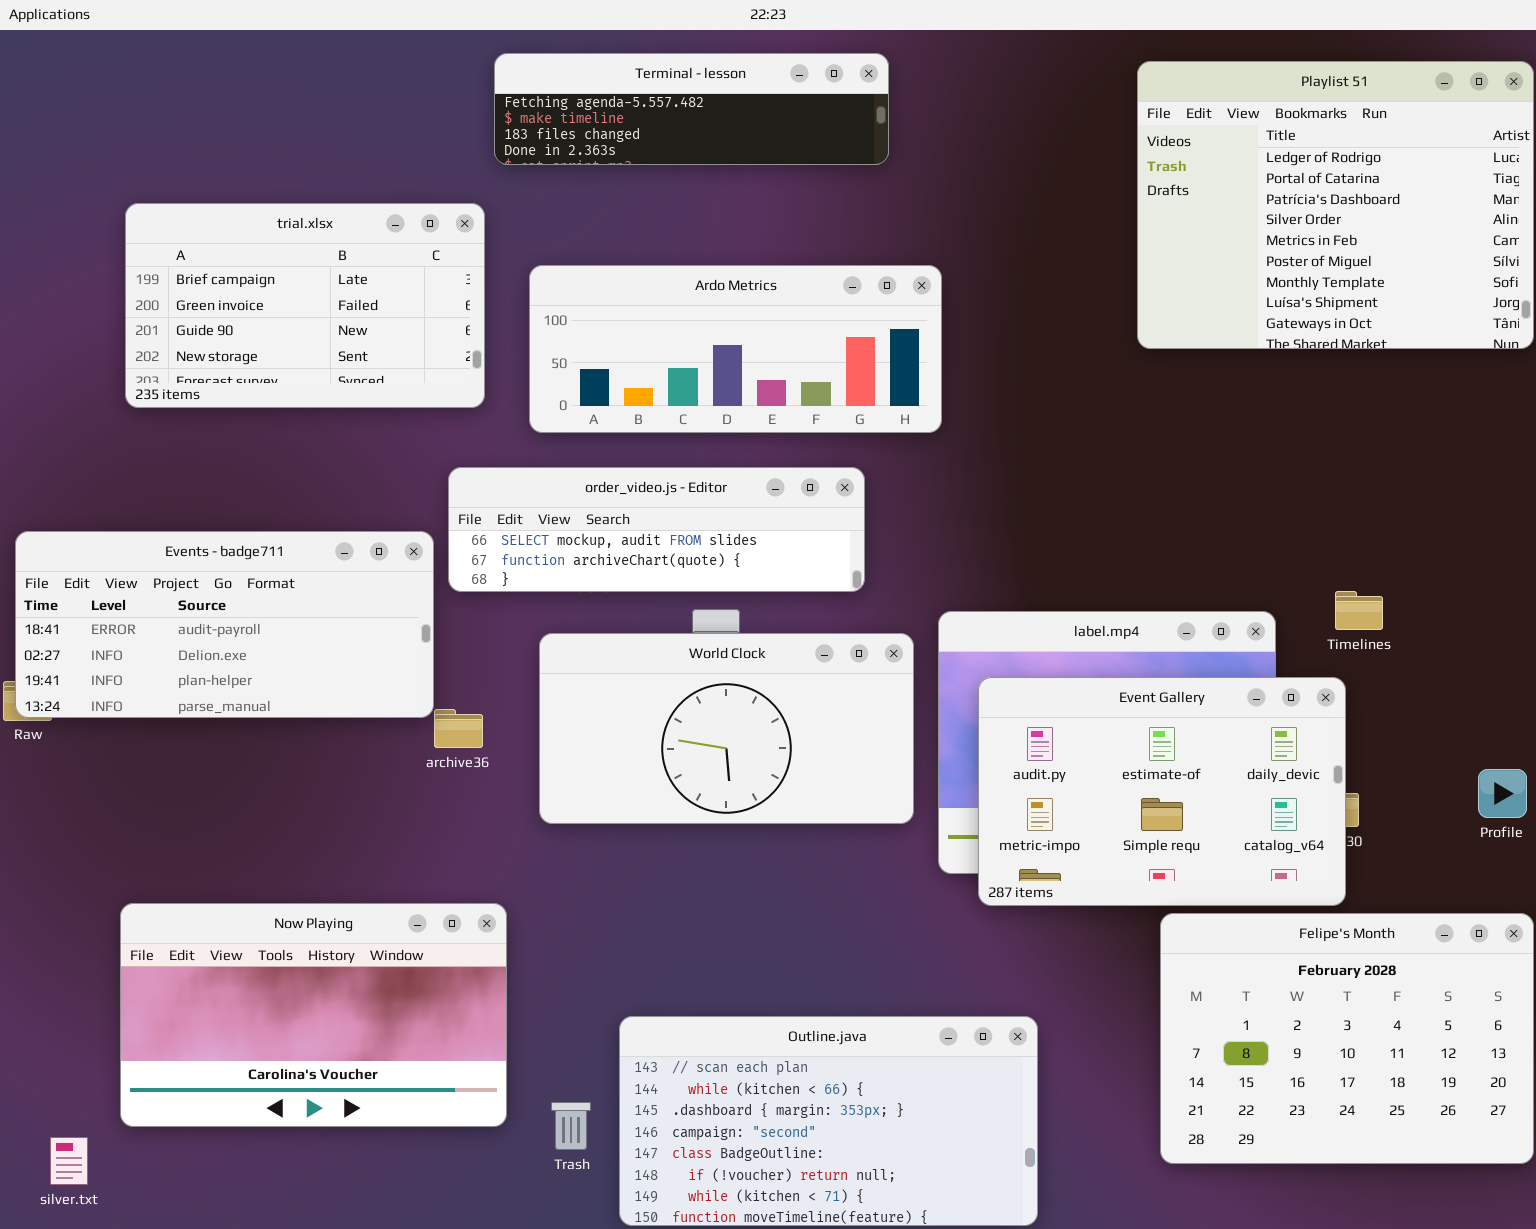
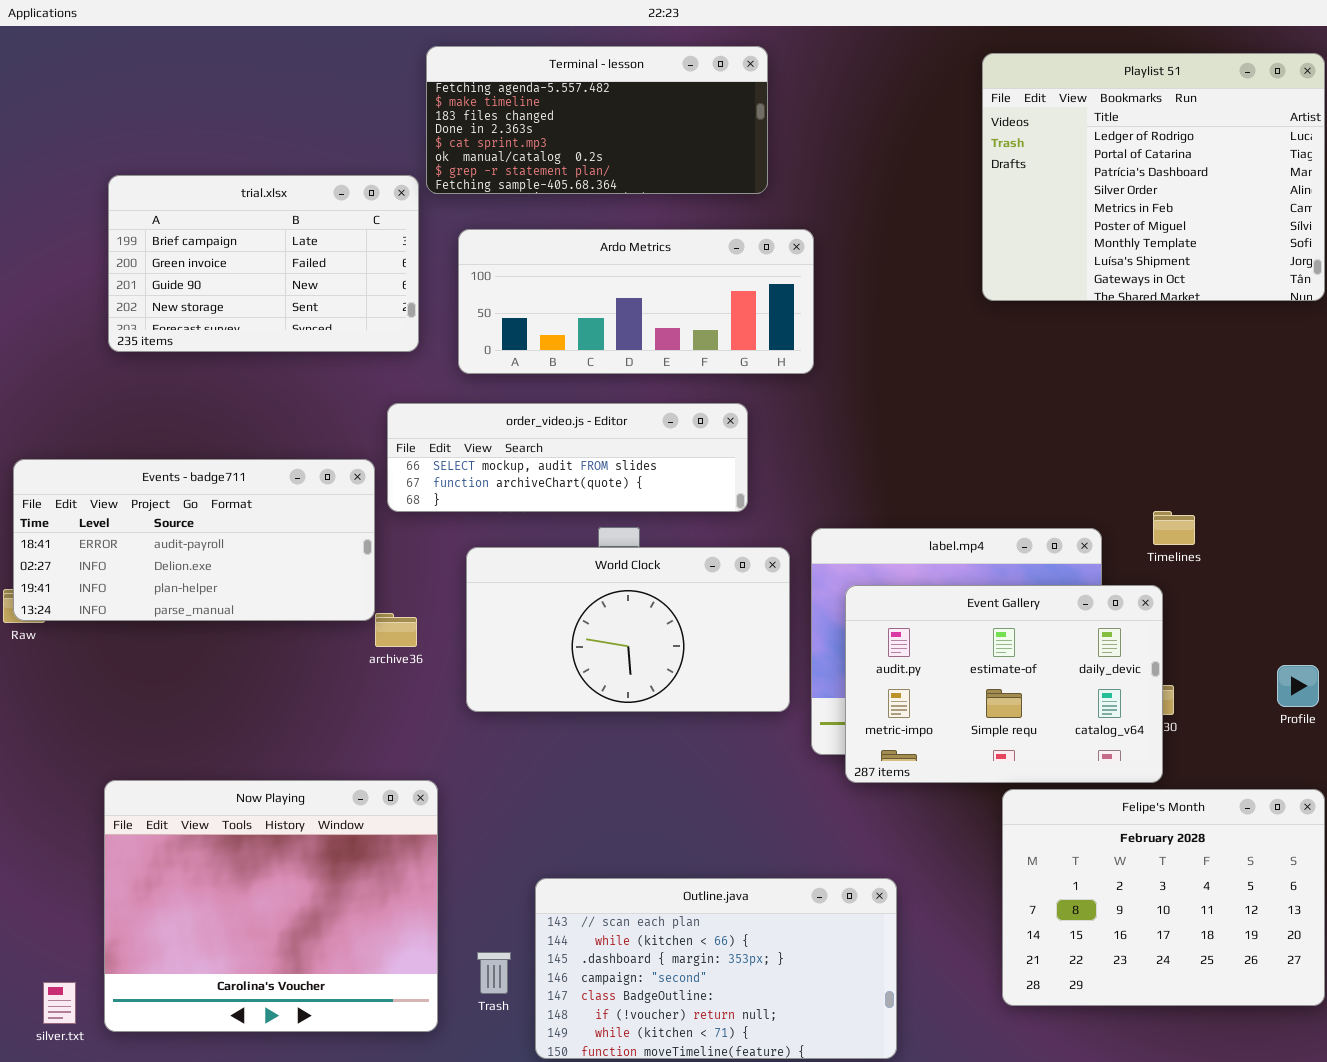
Terminal - lesson: [494,53,889,165] -> [426,46,768,194], resized
Now Playing: [120,903,507,1127] -> [104,780,438,1032], resized

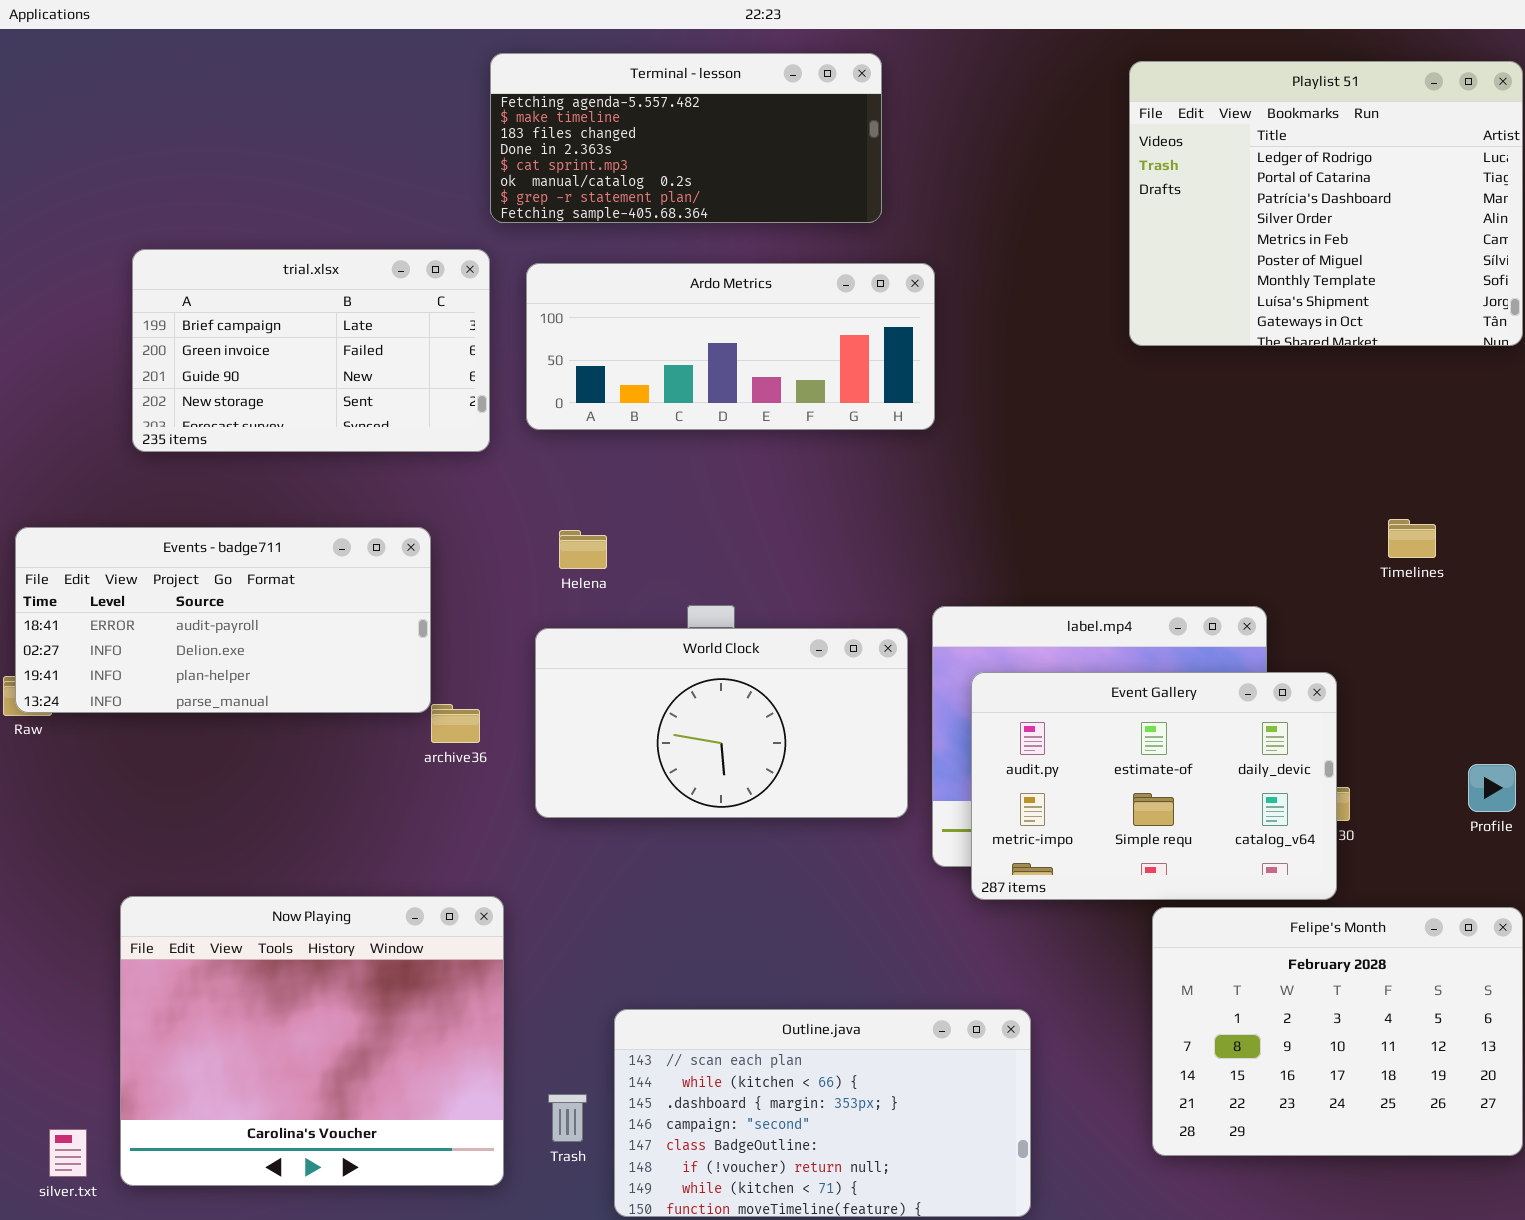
trial.xlsx: [108,175,419,352] -> [132,249,490,452], moved
order_video.js - Editor: [387,403,748,512] -> none, closed
Timelines: [1153,511,1195,545] -> [1388,519,1436,558], moved

